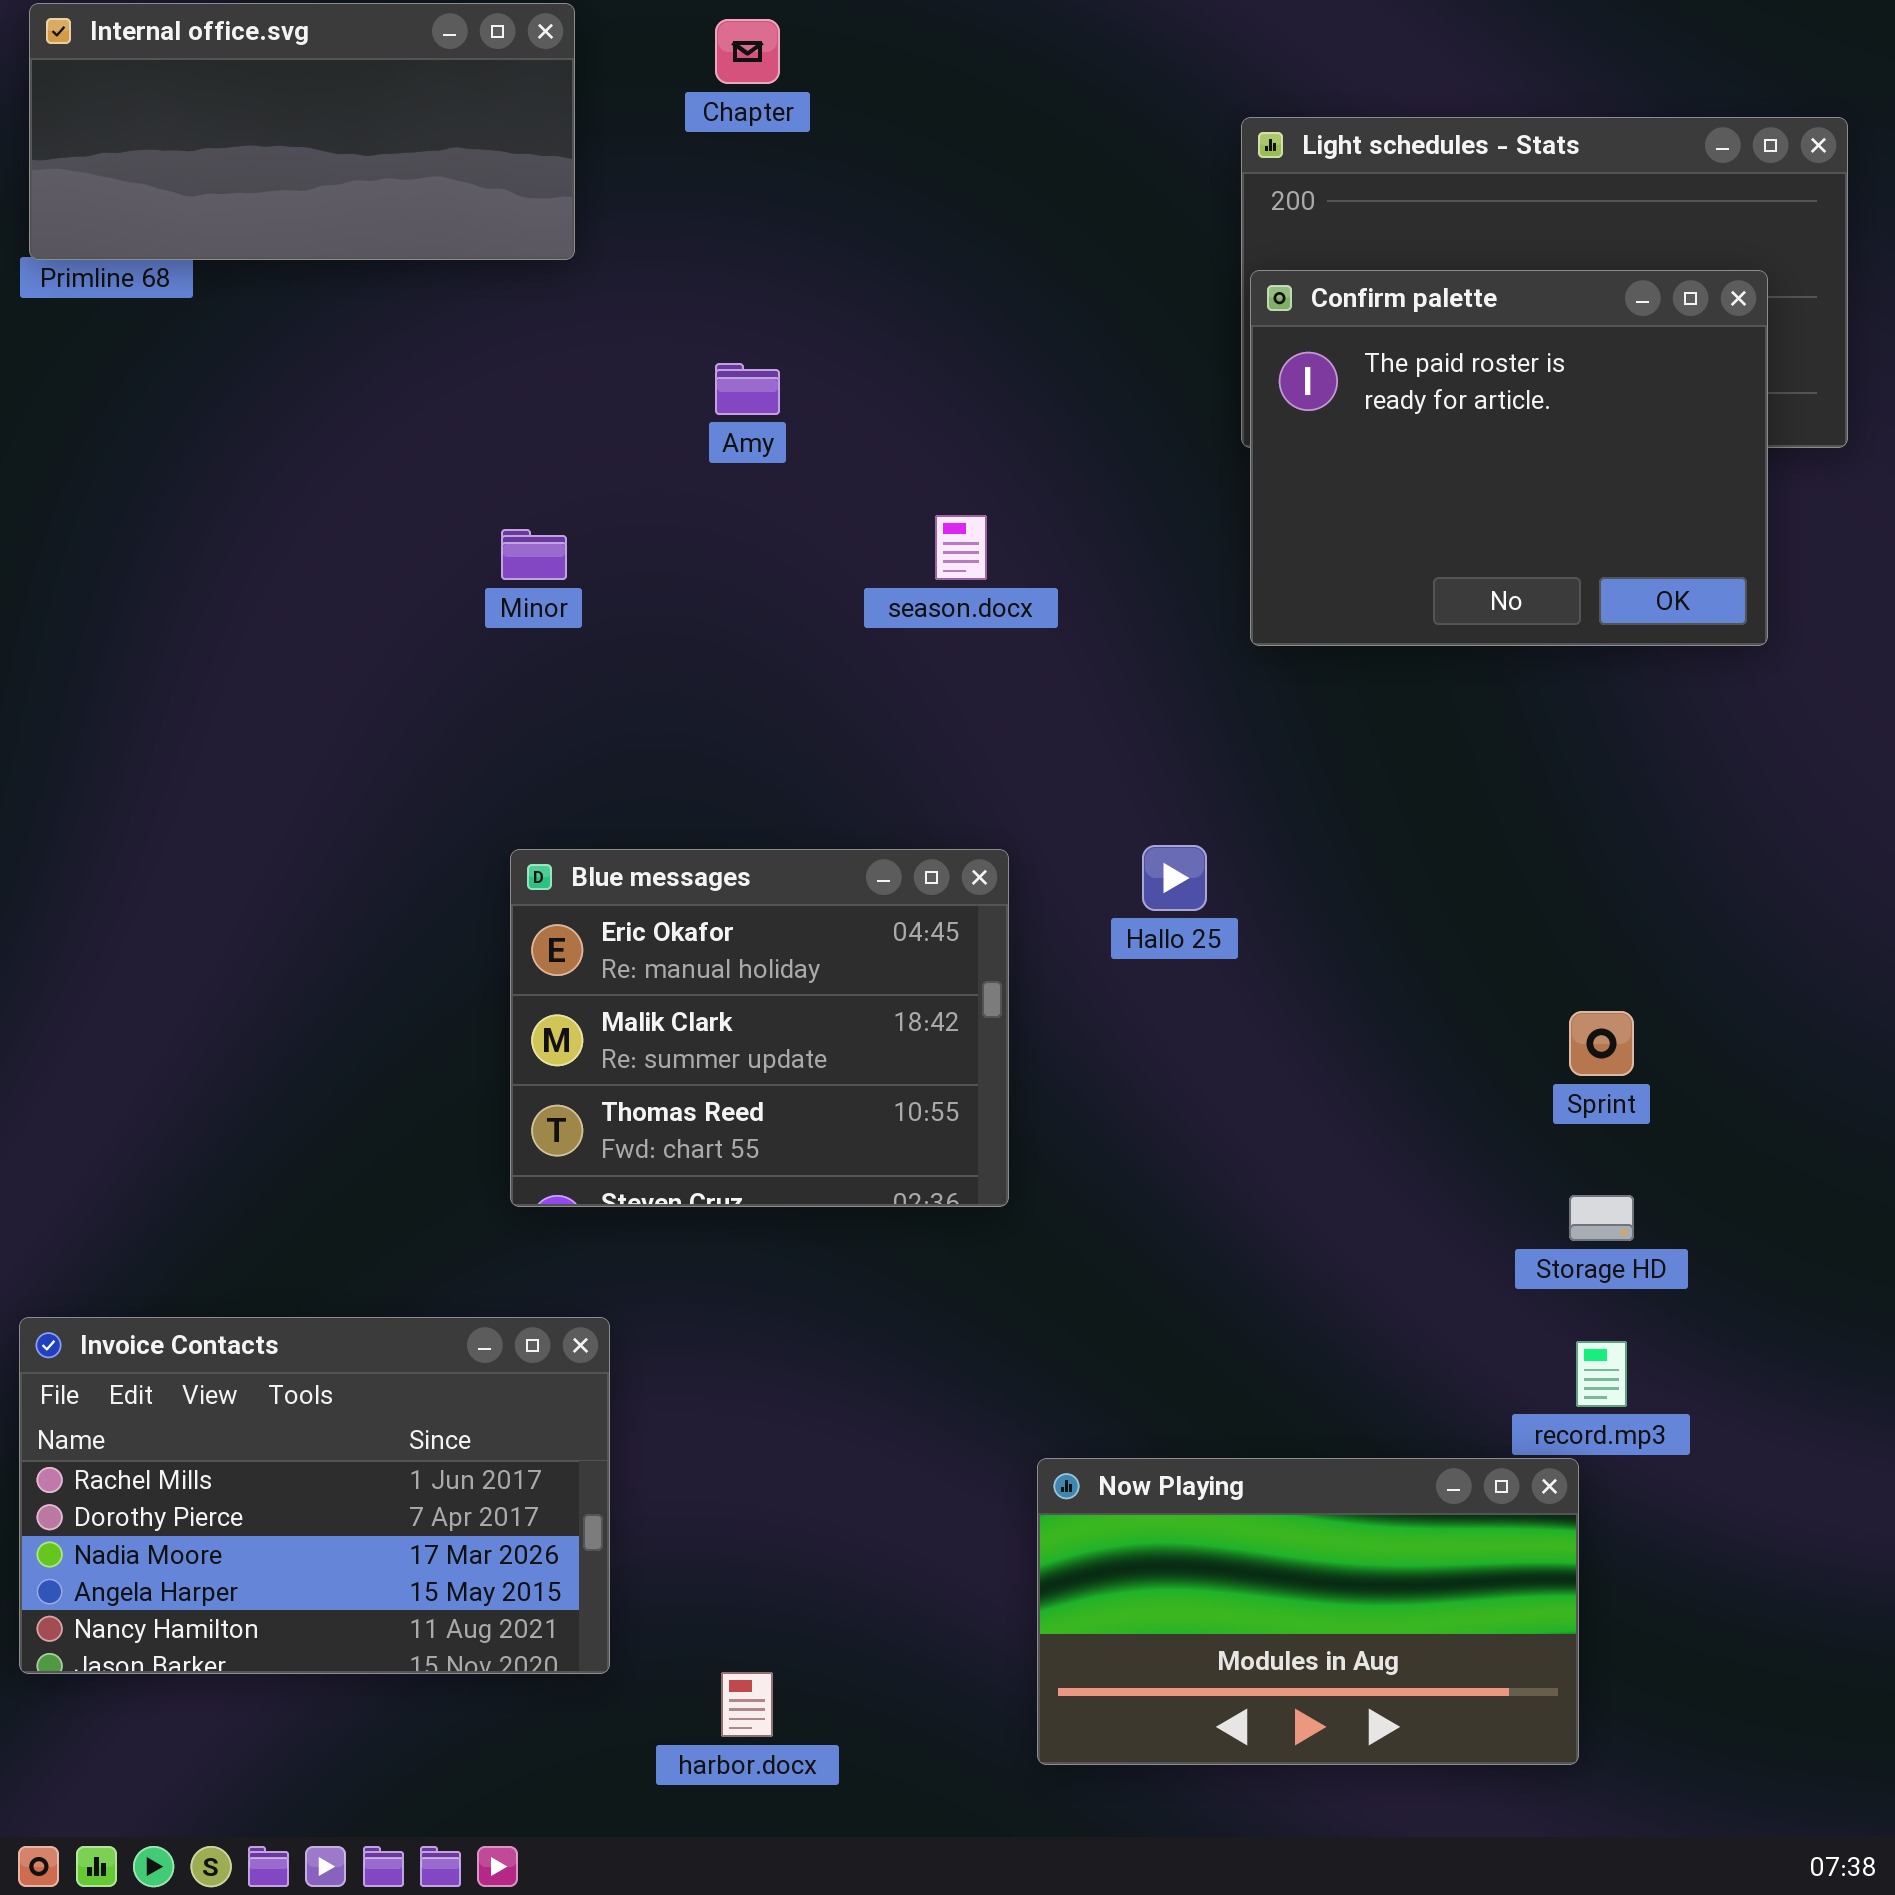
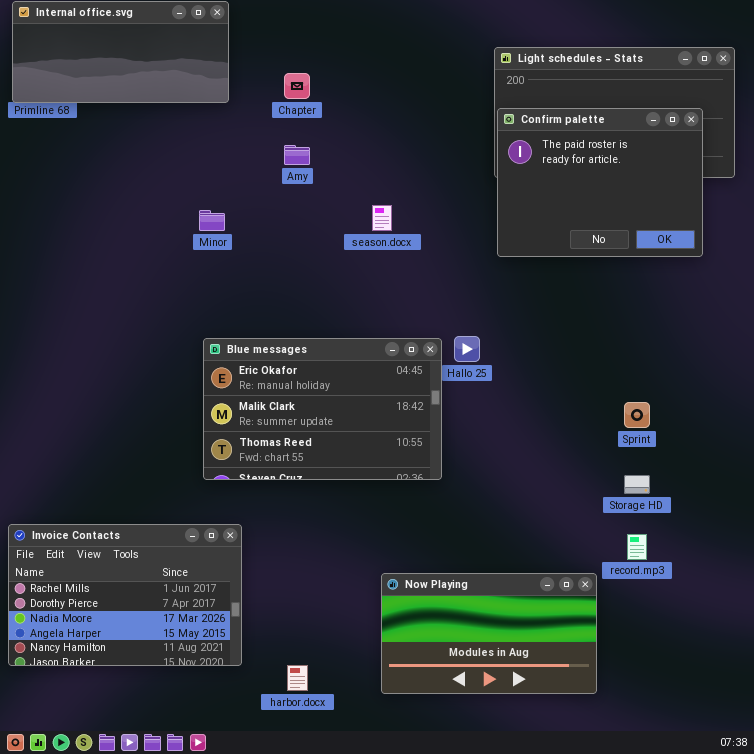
Chapter: [715,19,780,84] -> [284,73,310,99], moved
Blue messages: [510,849,1009,1207] -> [203,338,442,480], resized
Now Playing: [1037,1458,1579,1765] -> [381,573,597,694], moved

